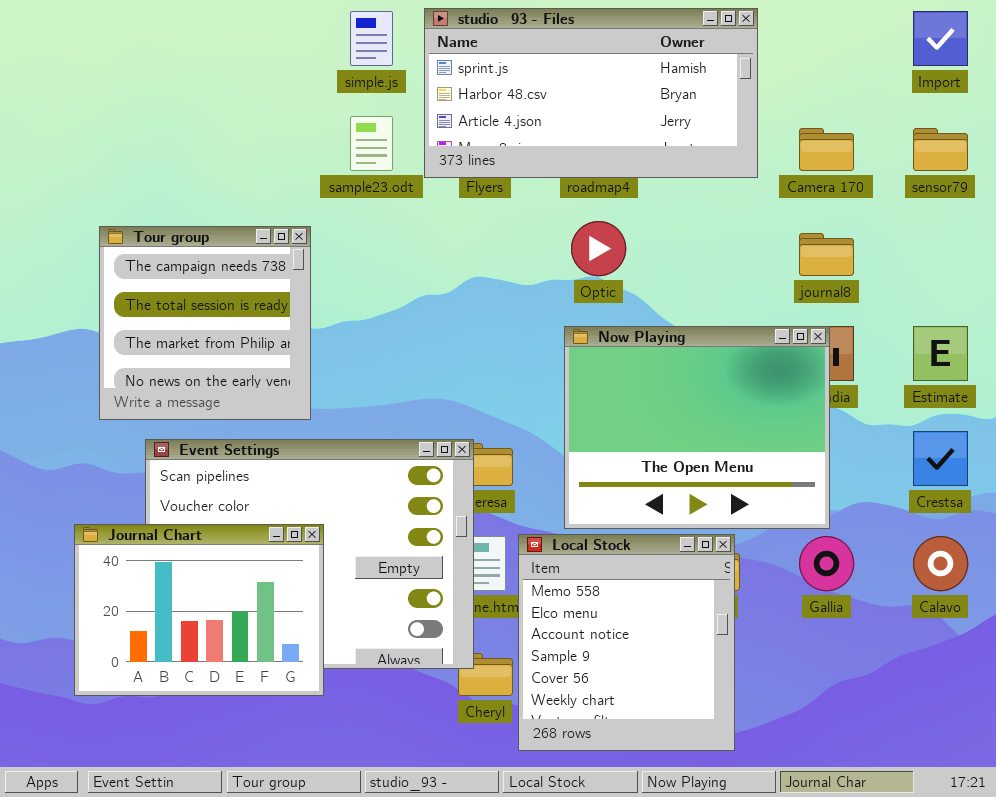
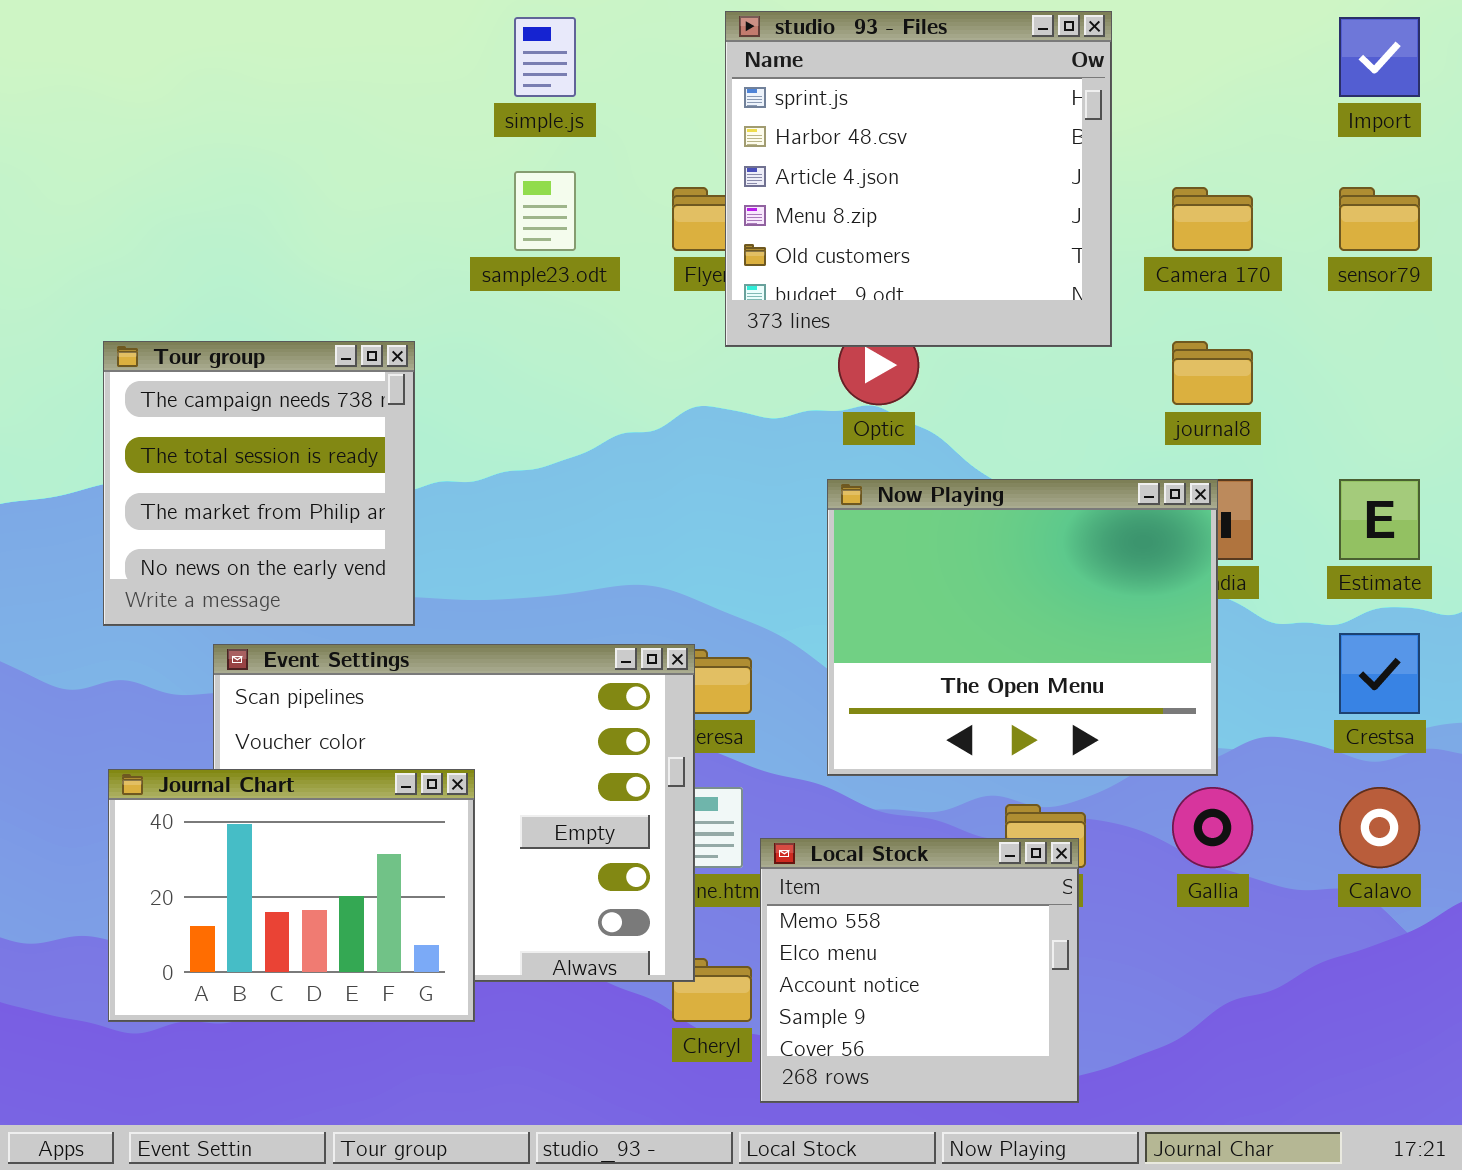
studio_93 - Files: [424,8,758,178] -> [725,11,1112,347], resized
Tour group: [99,226,311,420] -> [103,341,415,626], moved
Local Stock: [518,534,735,751] -> [760,838,1079,1103], resized

